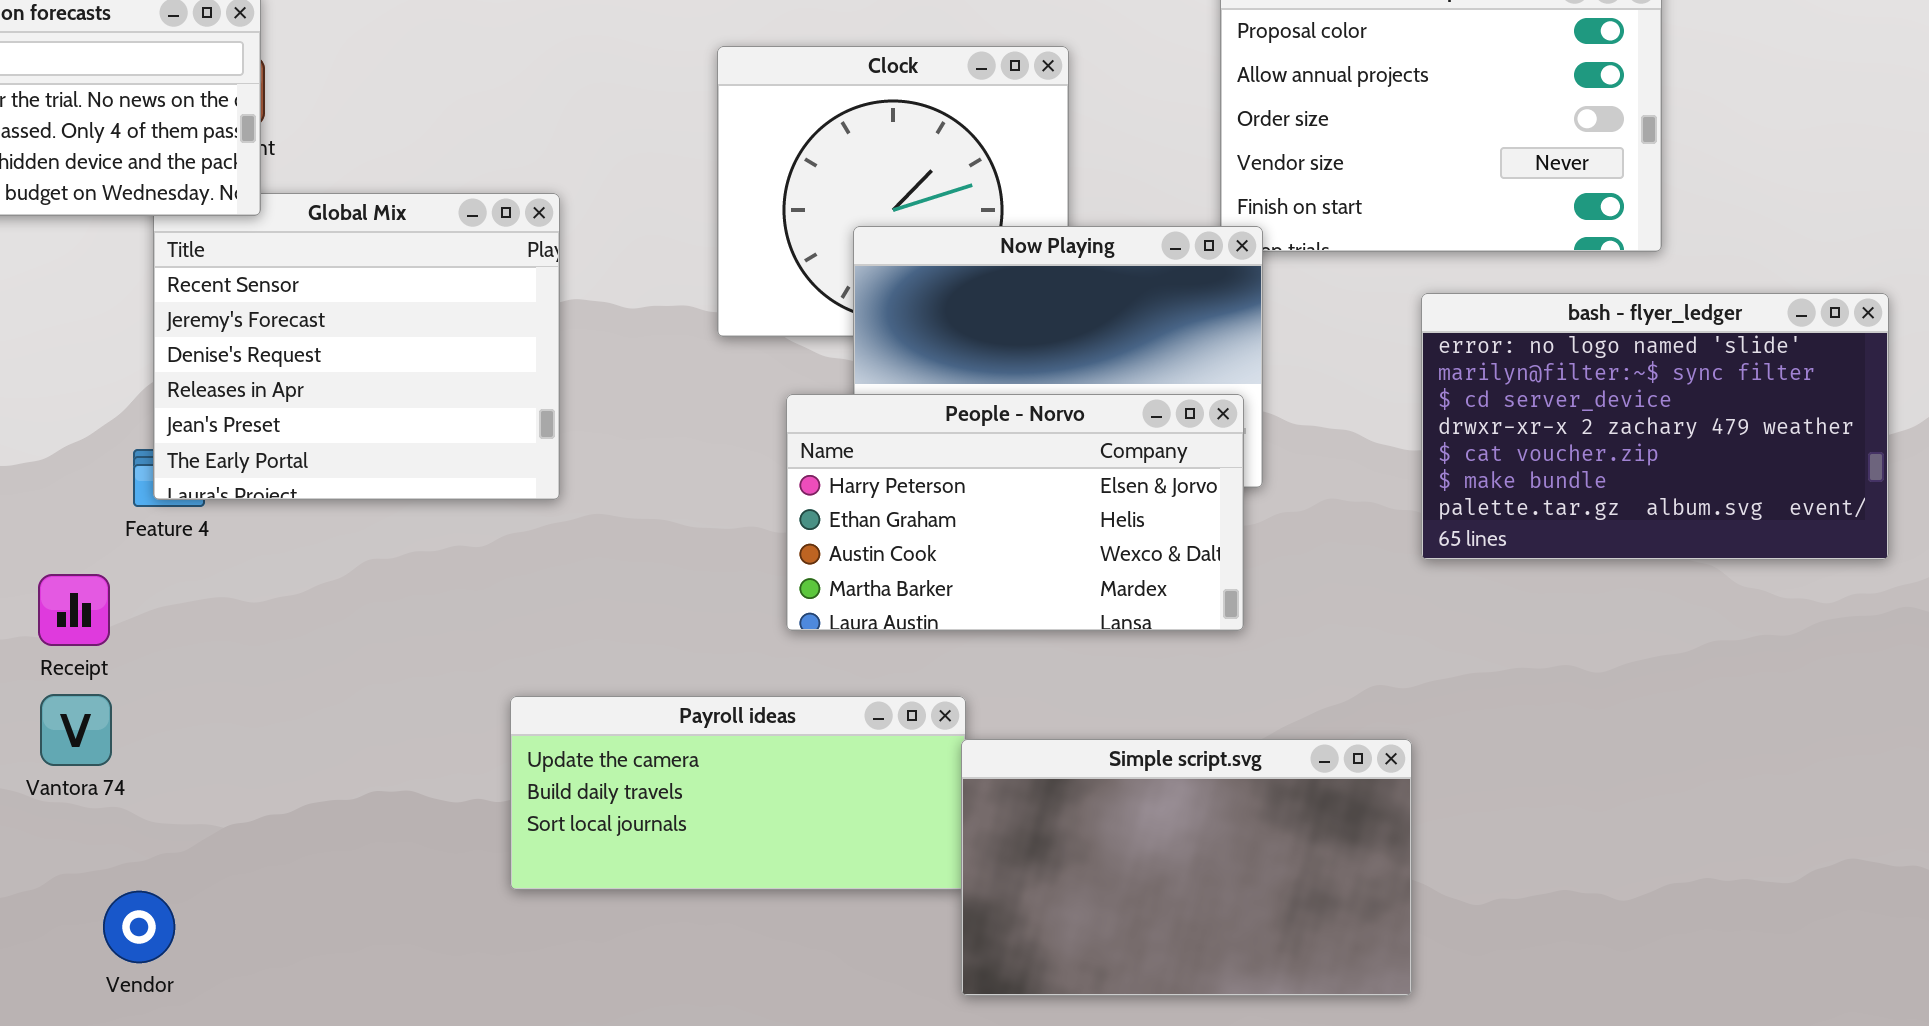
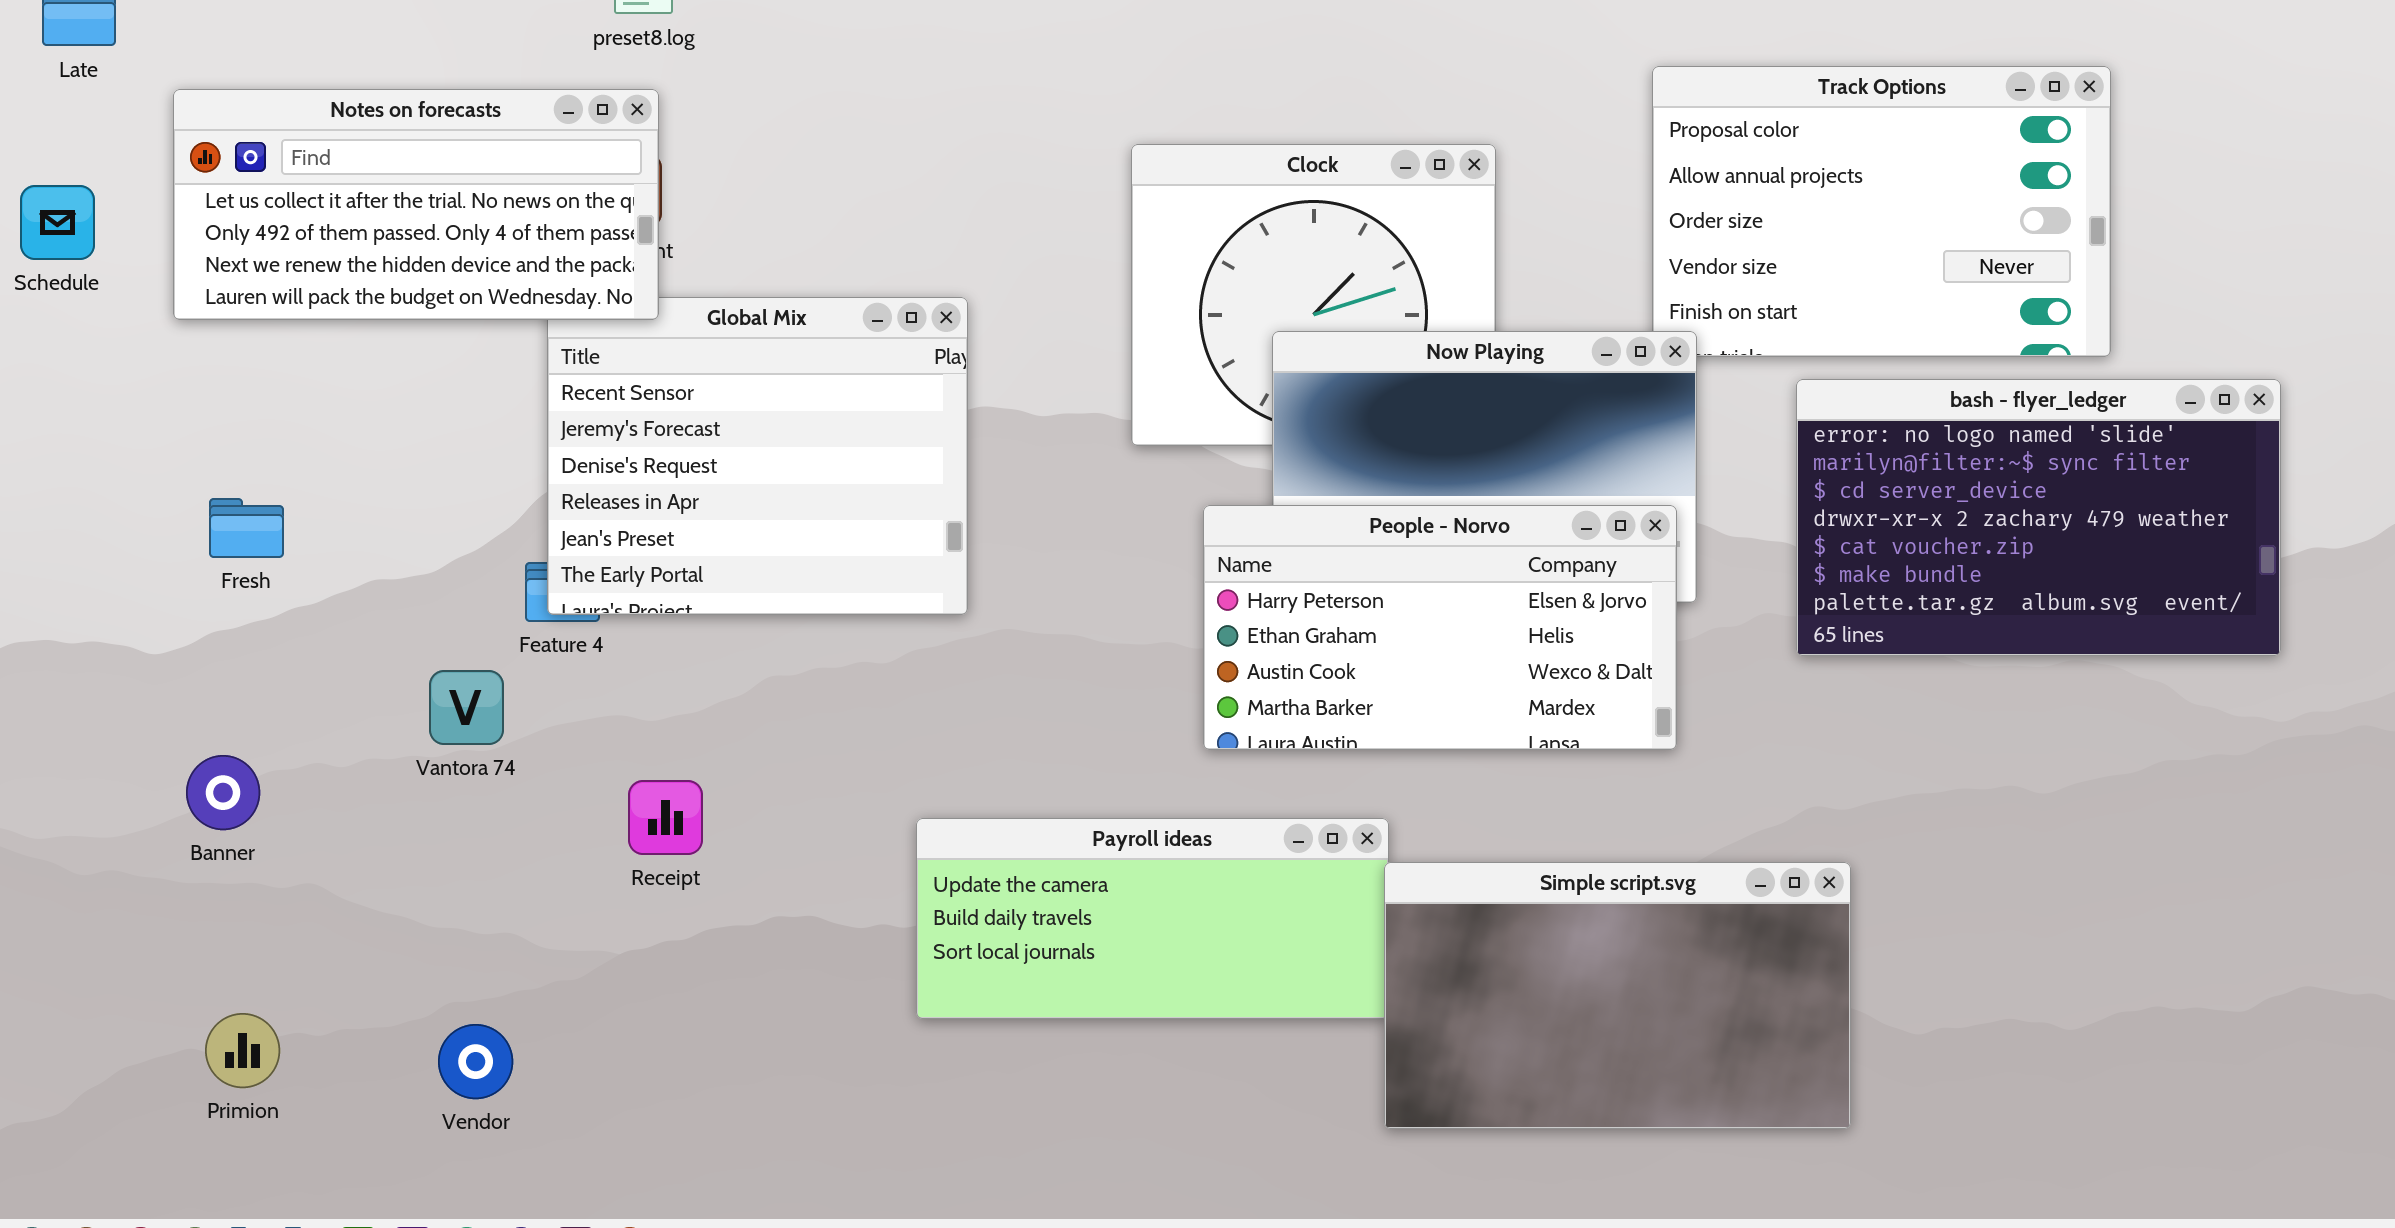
bash - flyer_ledger: [1421,293,1889,560] -> [1796,379,2281,656], moved
Receipt: [38,574,110,646] -> [628,780,703,855], moved
Vantora 74: [40,694,112,766] -> [429,670,504,745], moved
Vendor: [103,891,175,963] -> [438,1024,513,1099], moved

